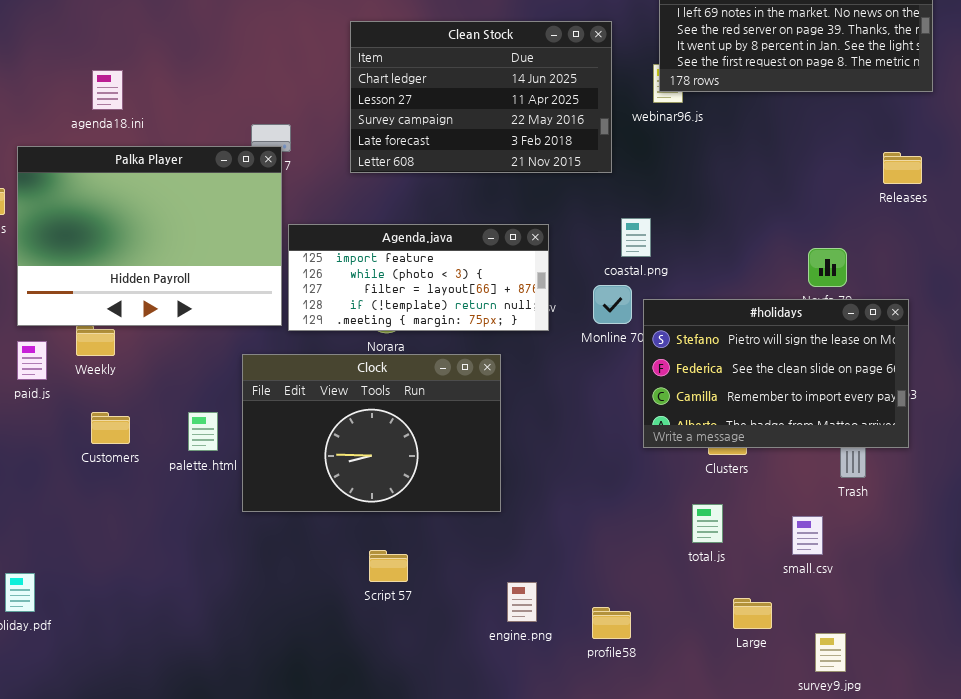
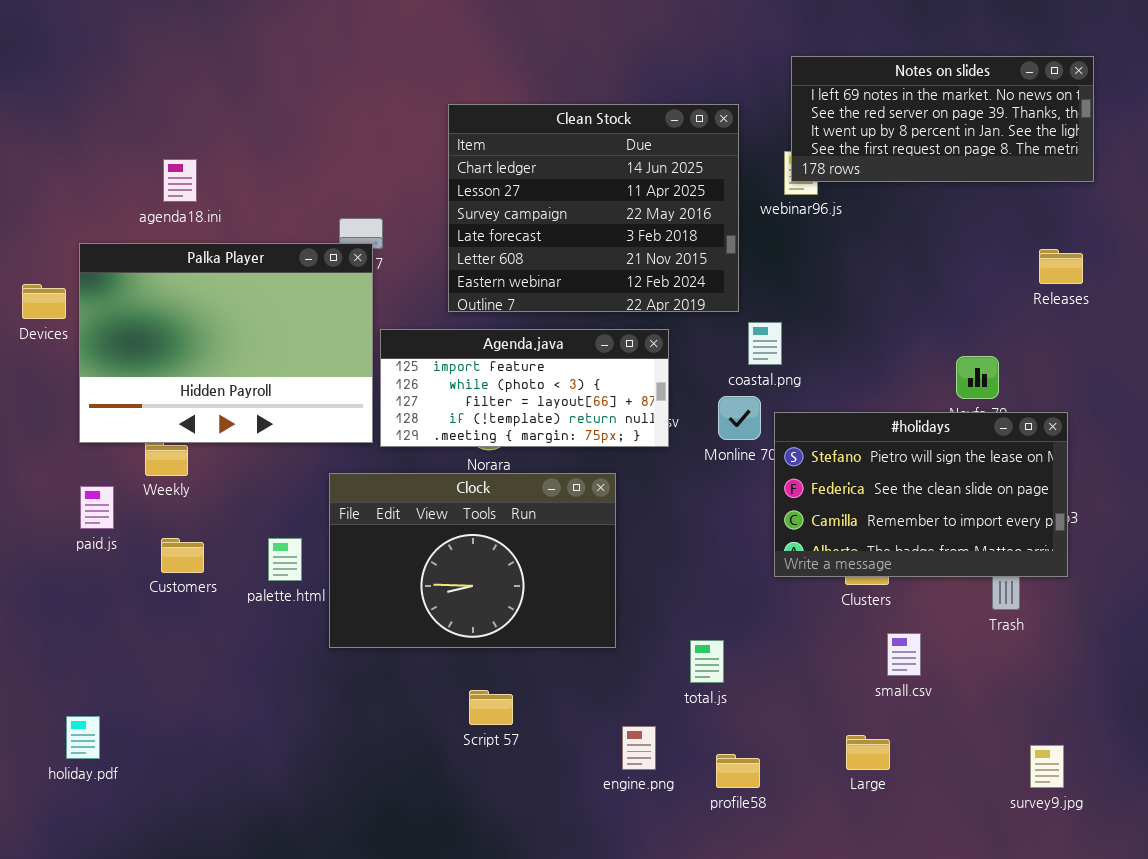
Clean Stock: [350,21,612,173] -> [448,104,739,312], resized
paid.js: [17,341,47,380] -> [80,486,114,529], moved
total.js: [692,504,723,543] -> [690,640,724,683], moved
small.csv: [792,516,823,555] -> [887,633,921,676], moved
Large: [733,598,772,629] -> [846,735,890,770], moved
survey9.jpg: [815,633,846,672] -> [1030,745,1064,788], moved

